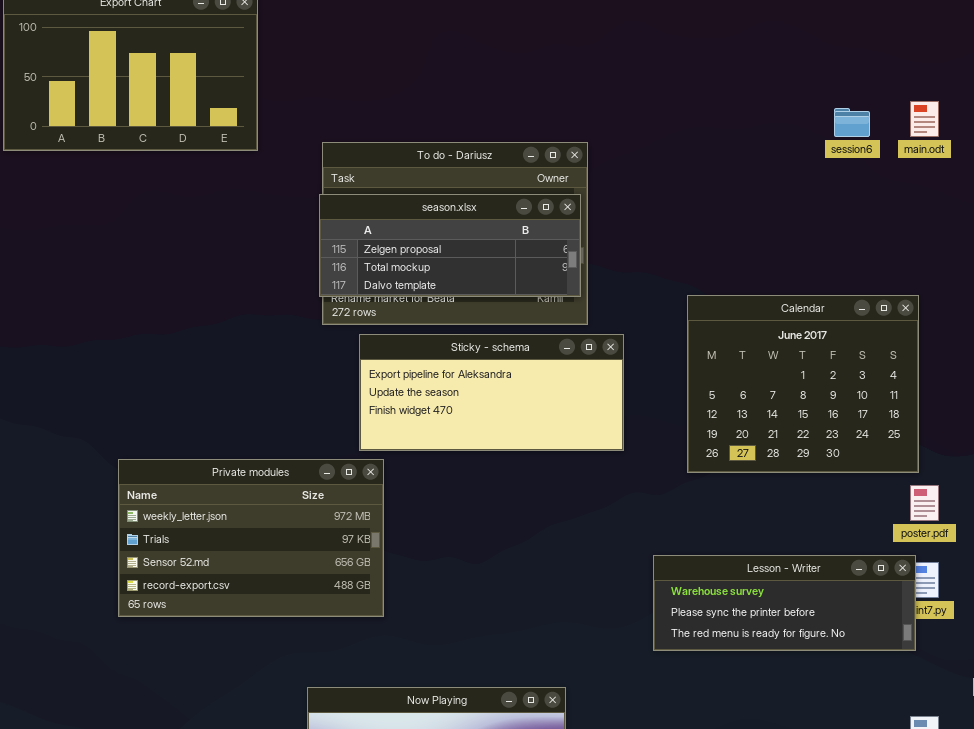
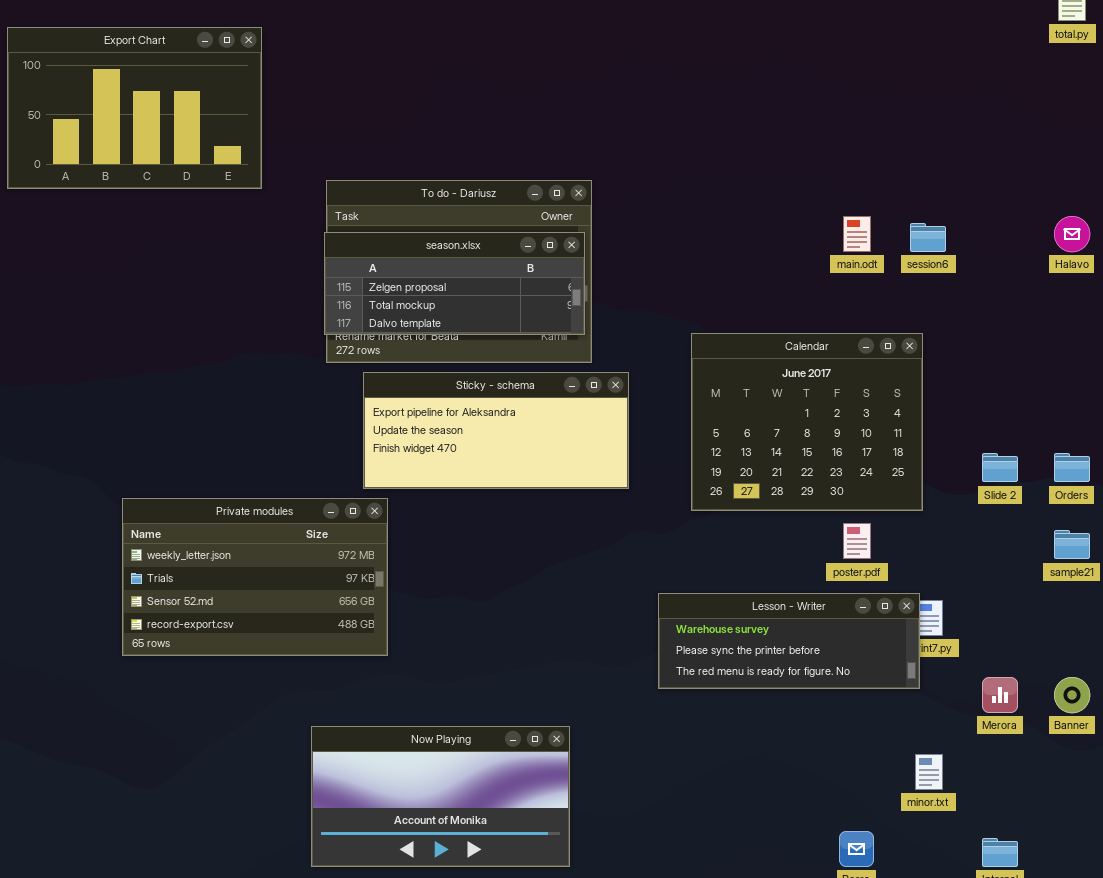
main.odt: [910,101,939,137] -> [843,216,871,252], moved
session6: [834,108,870,137] -> [910,223,946,252], moved
poster.pdf: [910,485,939,521] -> [843,523,871,559], moved

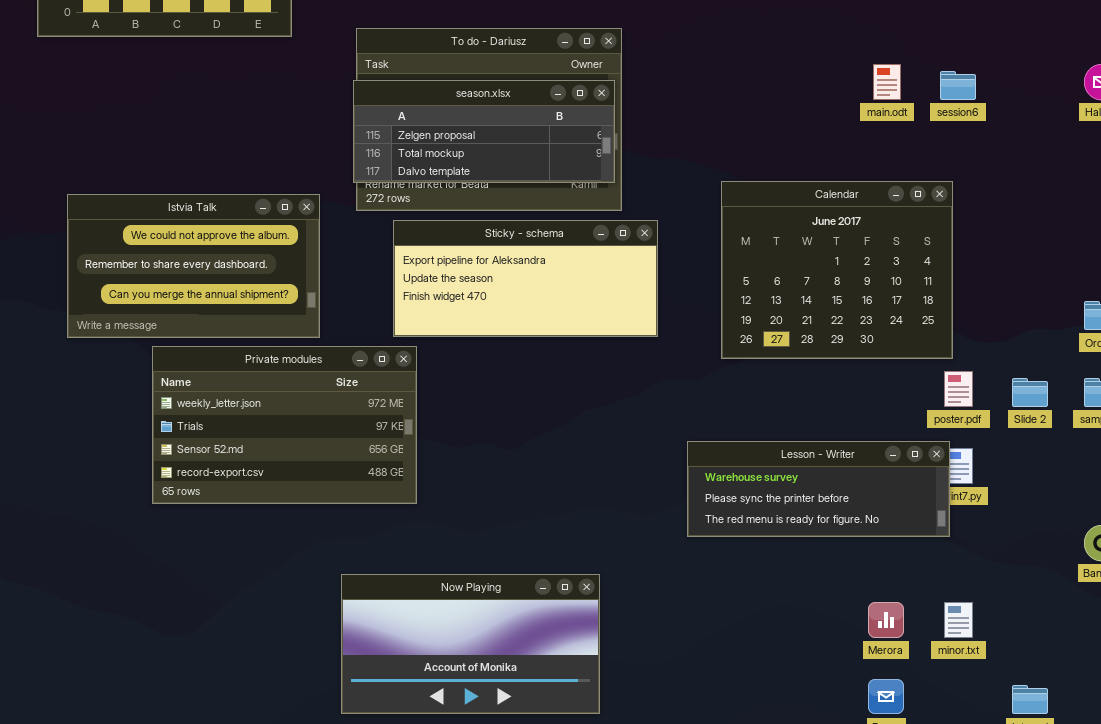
Istvia Talk: none -> [67,194,320,338], opened
Slide 2: [982,453,1018,482] -> [1012,378,1048,407], moved
poster.pdf: [843,523,871,559] -> [944,371,973,407], moved
Merora: [982,677,1018,713] -> [868,602,904,638], moved

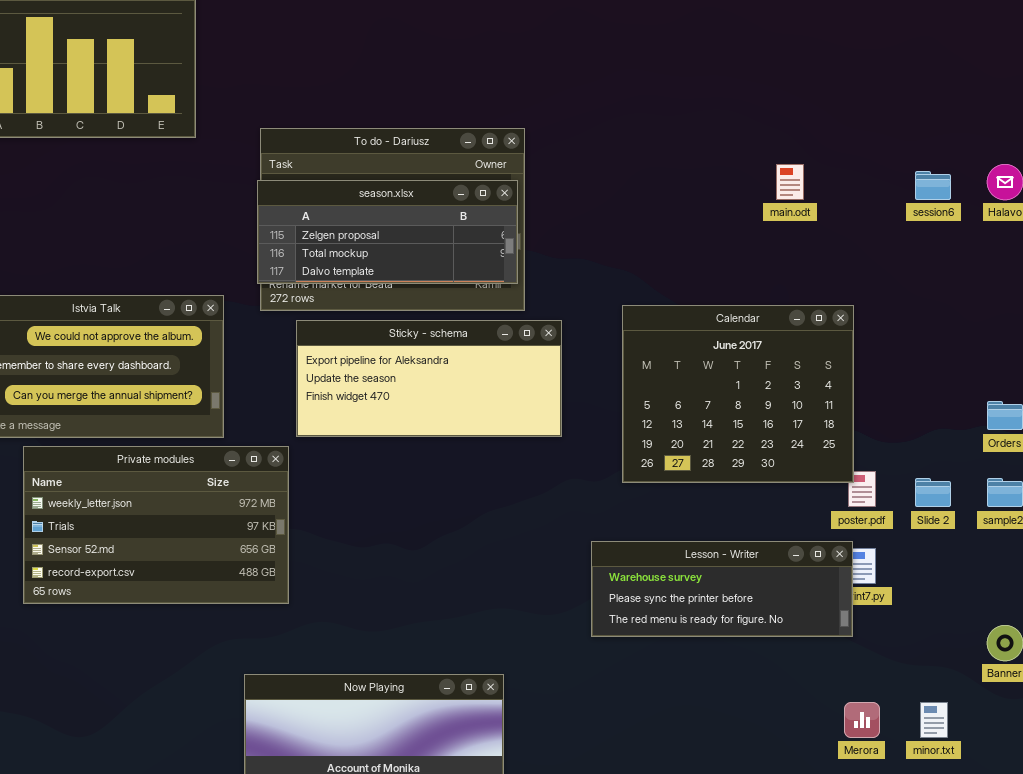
session6: [940,71,976,100] -> [915,171,951,200], moved
Calendar: [721,181,953,359] -> [622,305,854,483], moved
Private modules: [152,346,417,504] -> [23,446,289,604], moved
Merora: [868,602,904,638] -> [844,702,880,738], moved
minor.txt: [944,602,973,638] -> [920,702,948,738], moved

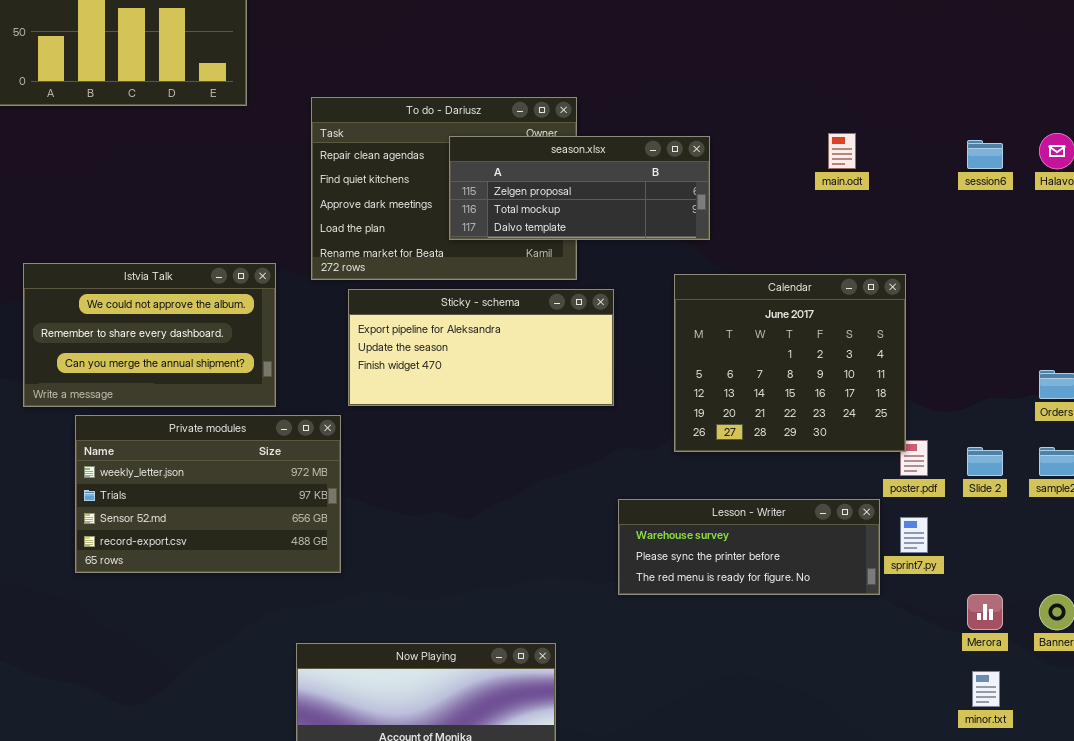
season.xlsx: [257,180,518,284] -> [449,136,710,240], moved
Lesson - Writer: [591,541,853,637] -> [618,499,880,595], moved
Merora: [844,702,880,738] -> [967,594,1003,630], moved

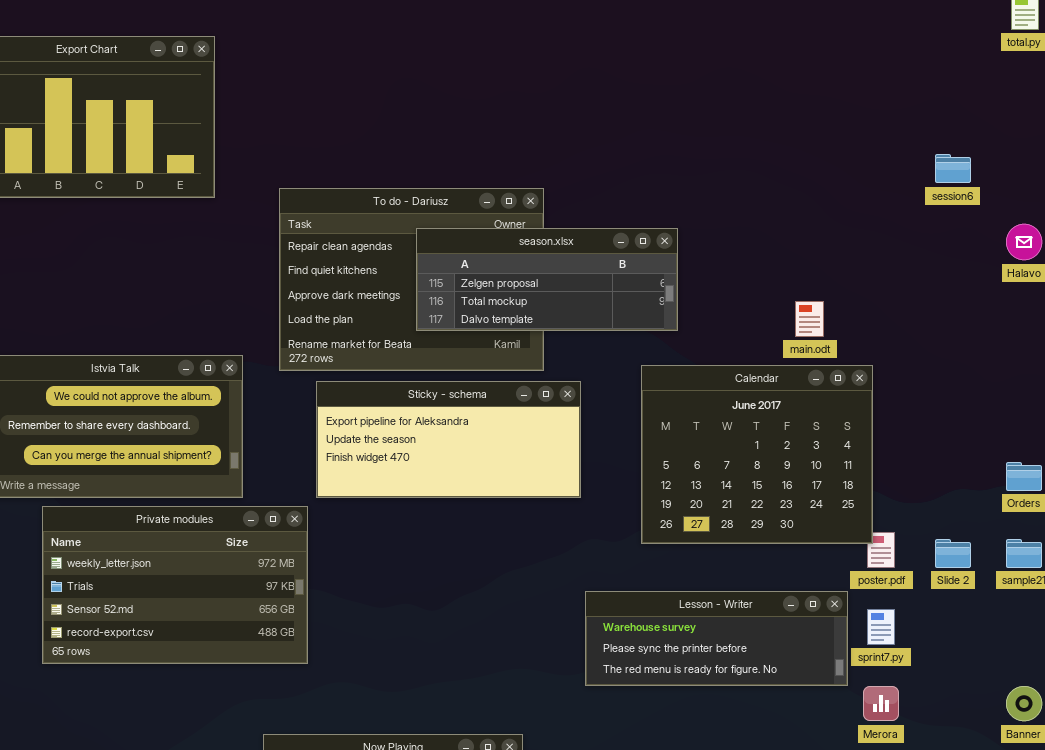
main.odt: [828,133,856,169] -> [795,301,824,337], moved
session6: [967,140,1003,169] -> [935,154,971,183], moved
Merora: [967,594,1003,630] -> [863,686,899,721], moved

